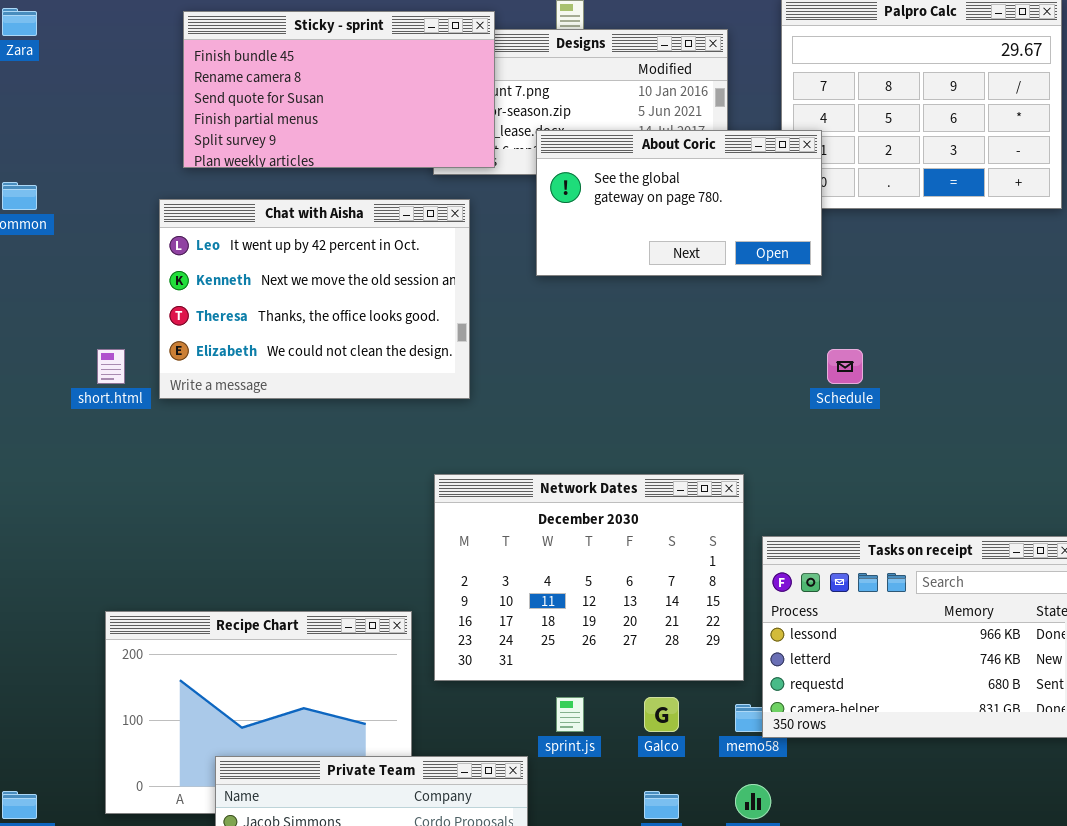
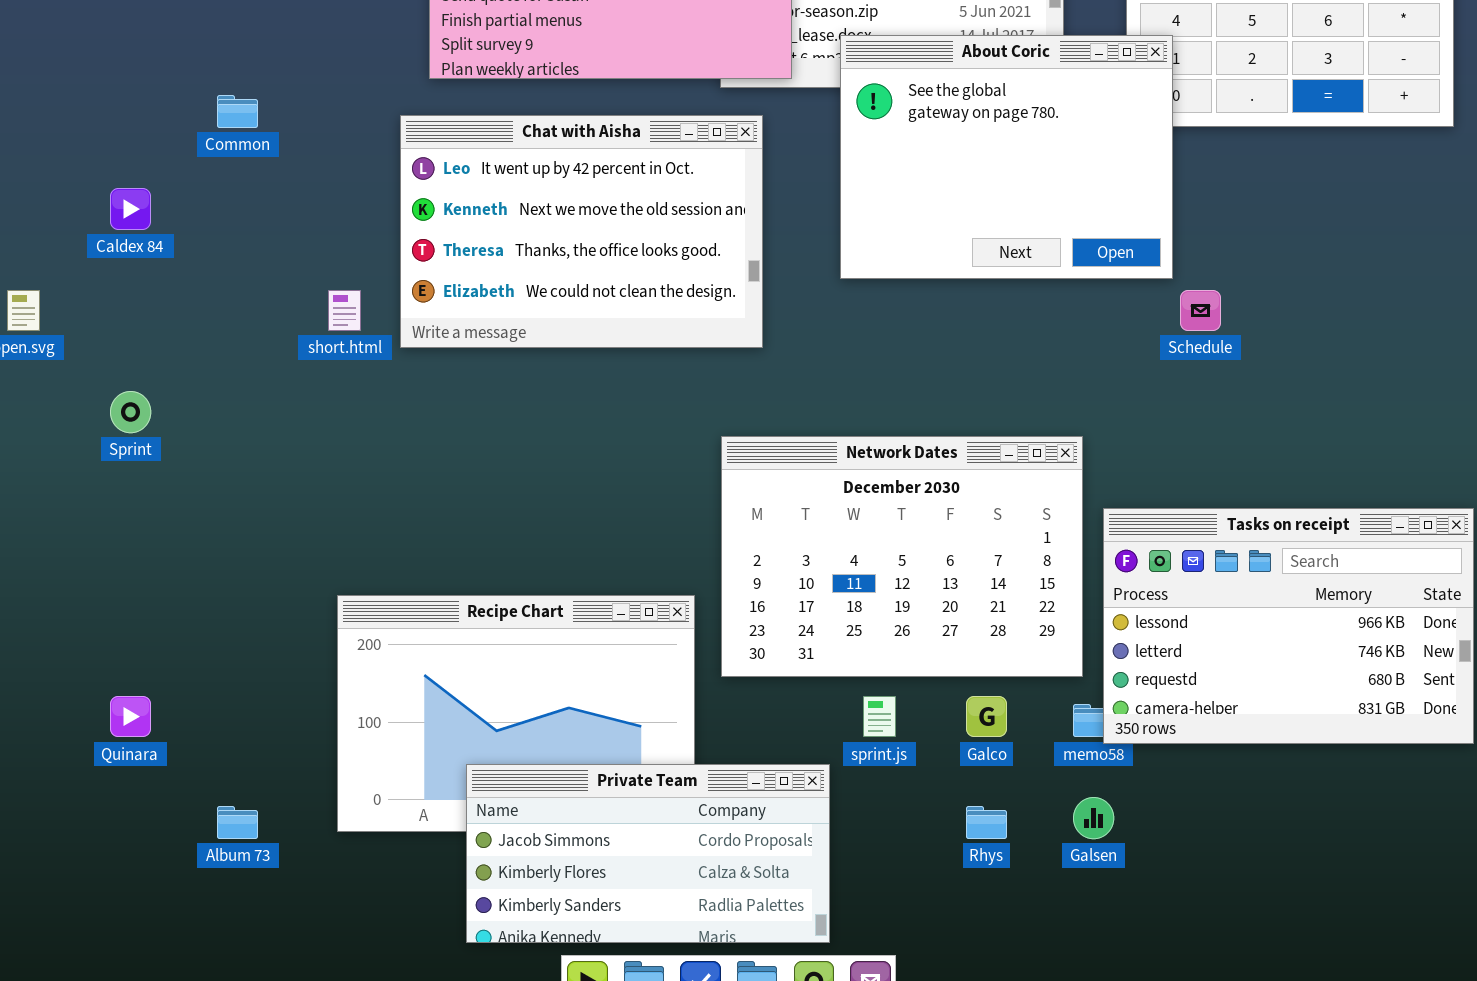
About Coric: [536,130,822,276] -> [840,35,1173,279], resized

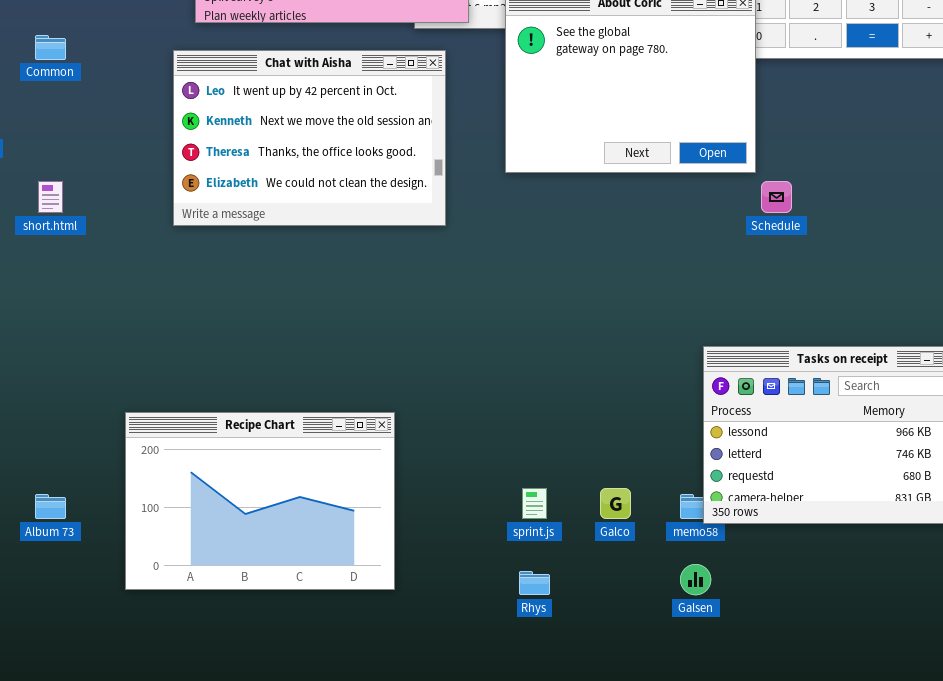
short.html: [328,290,361,331] -> [38,181,63,213], moved
Network Dates: [721,436,1083,677] -> none, closed
Private Team: [466,764,830,943] -> none, closed
Album 73: [217,806,258,839] -> [35,494,66,519], moved
Rhys: [966,806,1007,839] -> [519,571,550,595], moved

